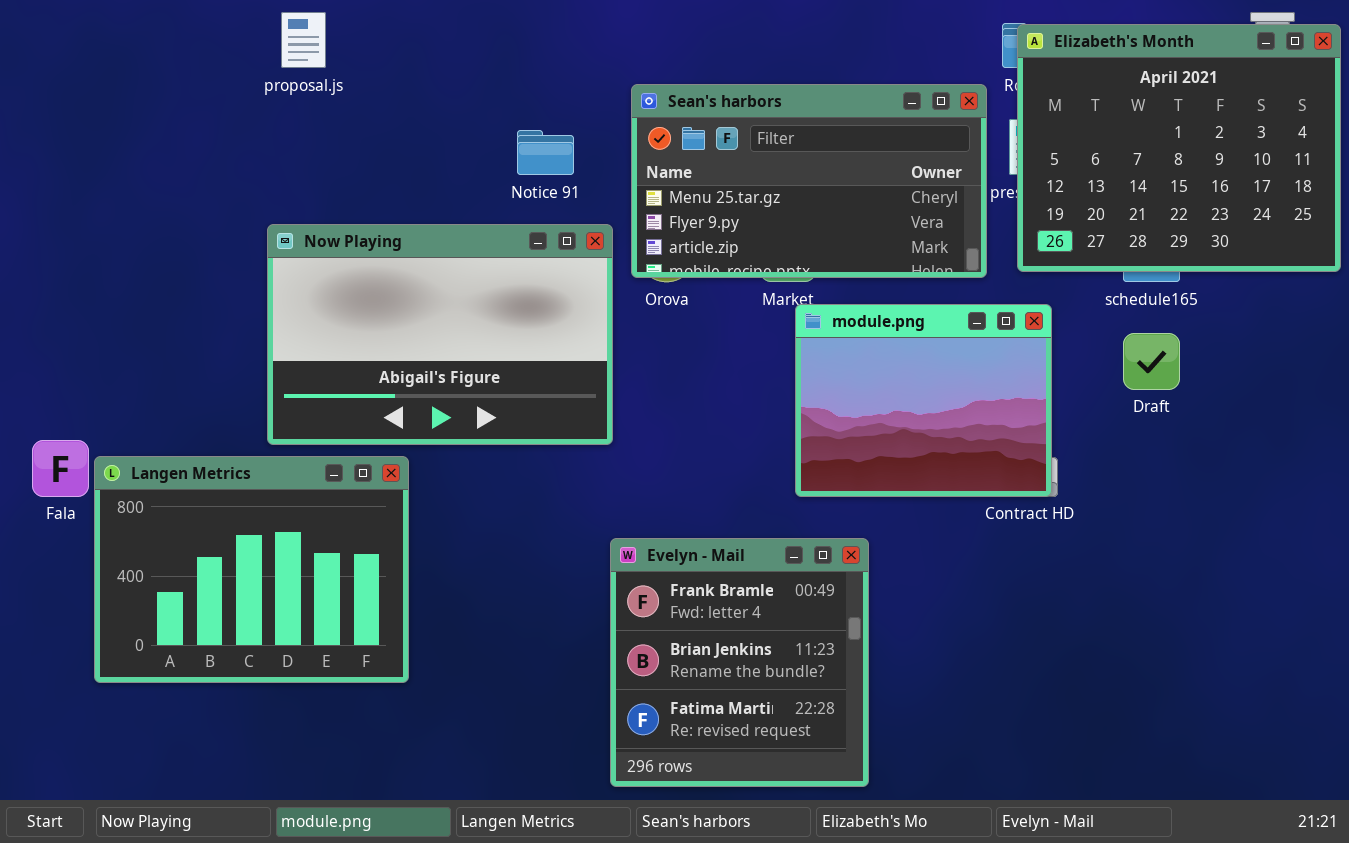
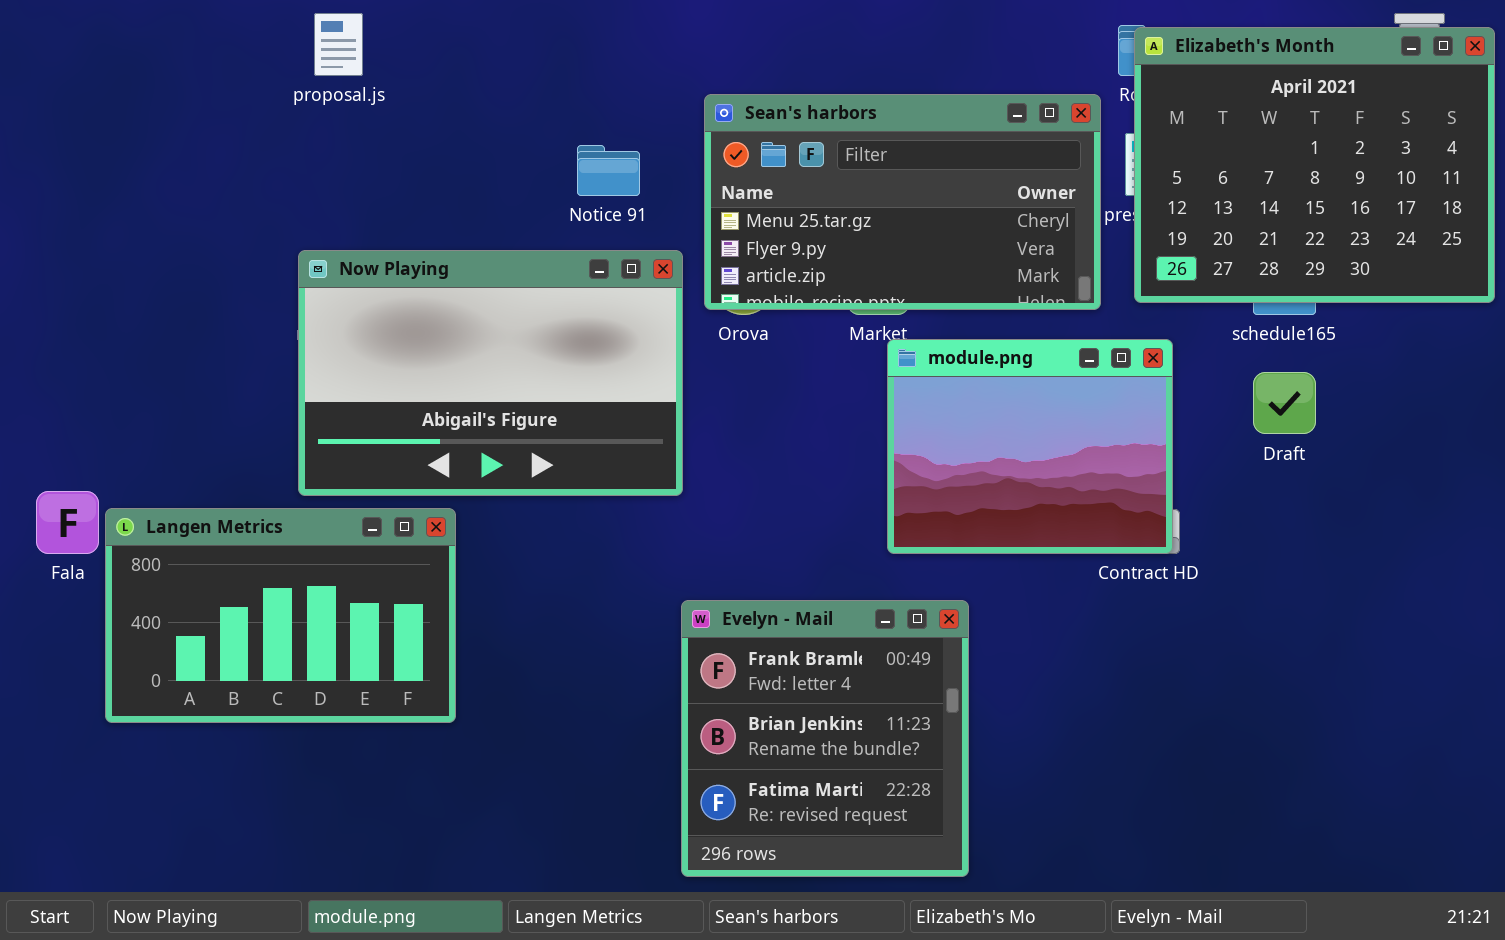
Langen Metrics: [94,456,409,683] -> [105,508,456,723], resized

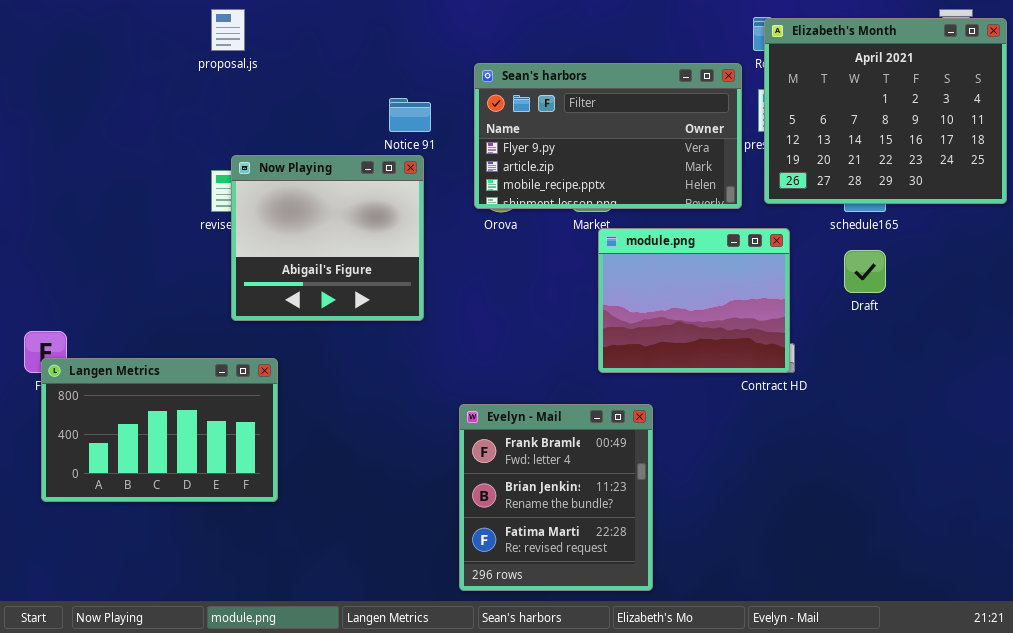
Sean's harbors: [704,94,1101,310] -> [474,63,742,209], scrolled down 1 row
Now Playing: [298,250,683,496] -> [231,155,424,321], moved, resized
Langen Metrics: [105,508,456,723] -> [41,358,278,502], moved

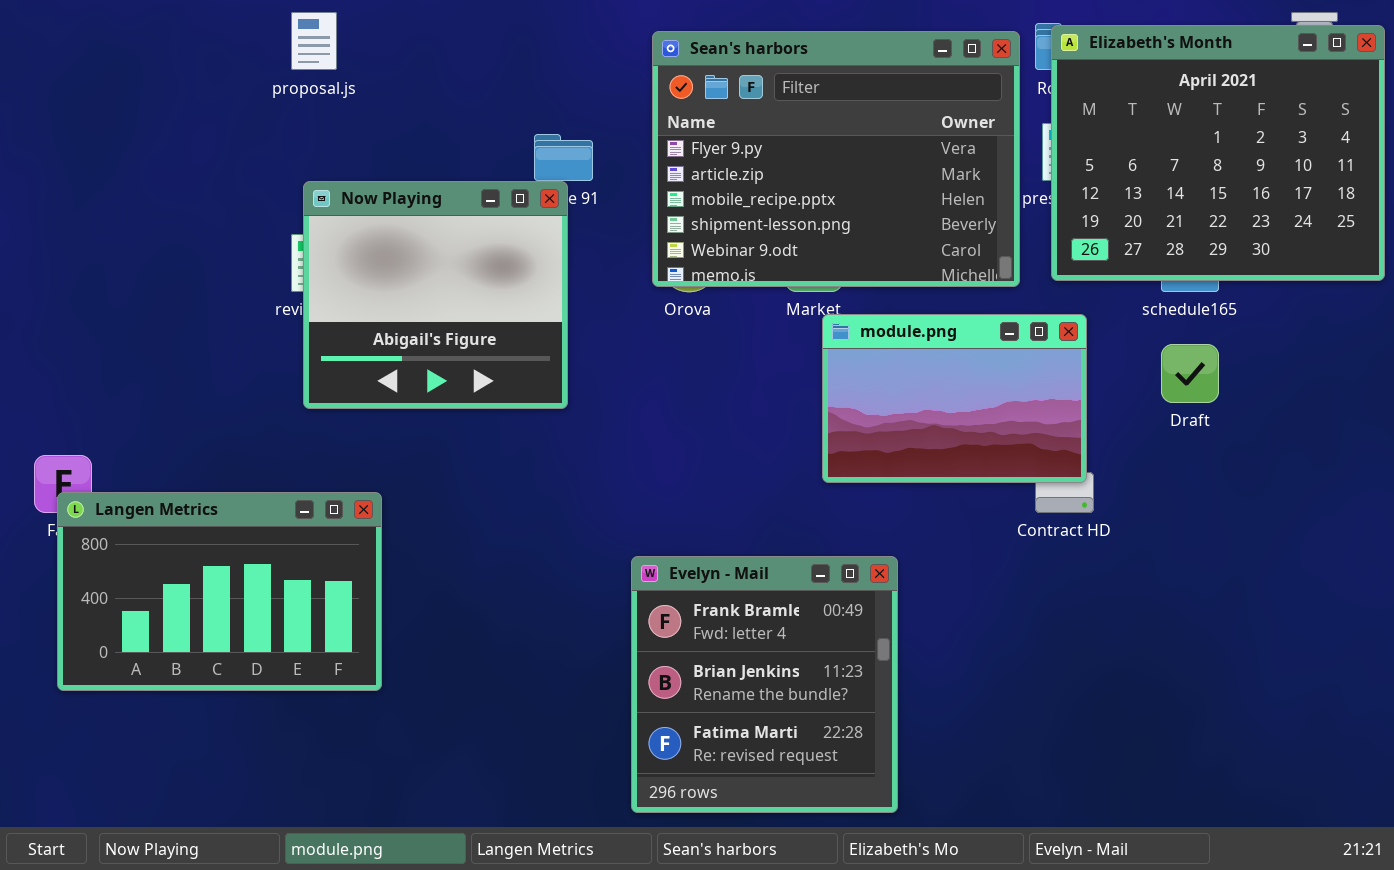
Sean's harbors: [474,63,742,209] -> [652,31,1020,287], resized
Now Playing: [231,155,424,321] -> [303,181,568,409], moved
module.png: [598,228,790,373] -> [822,314,1087,483], resized

